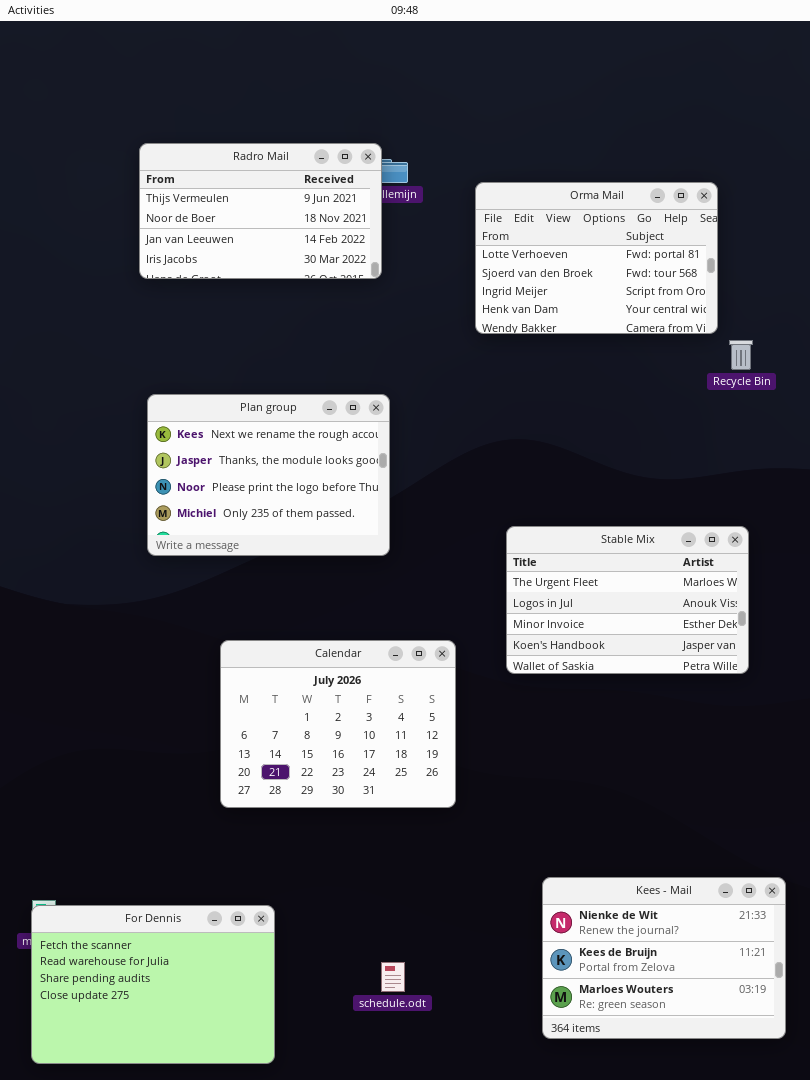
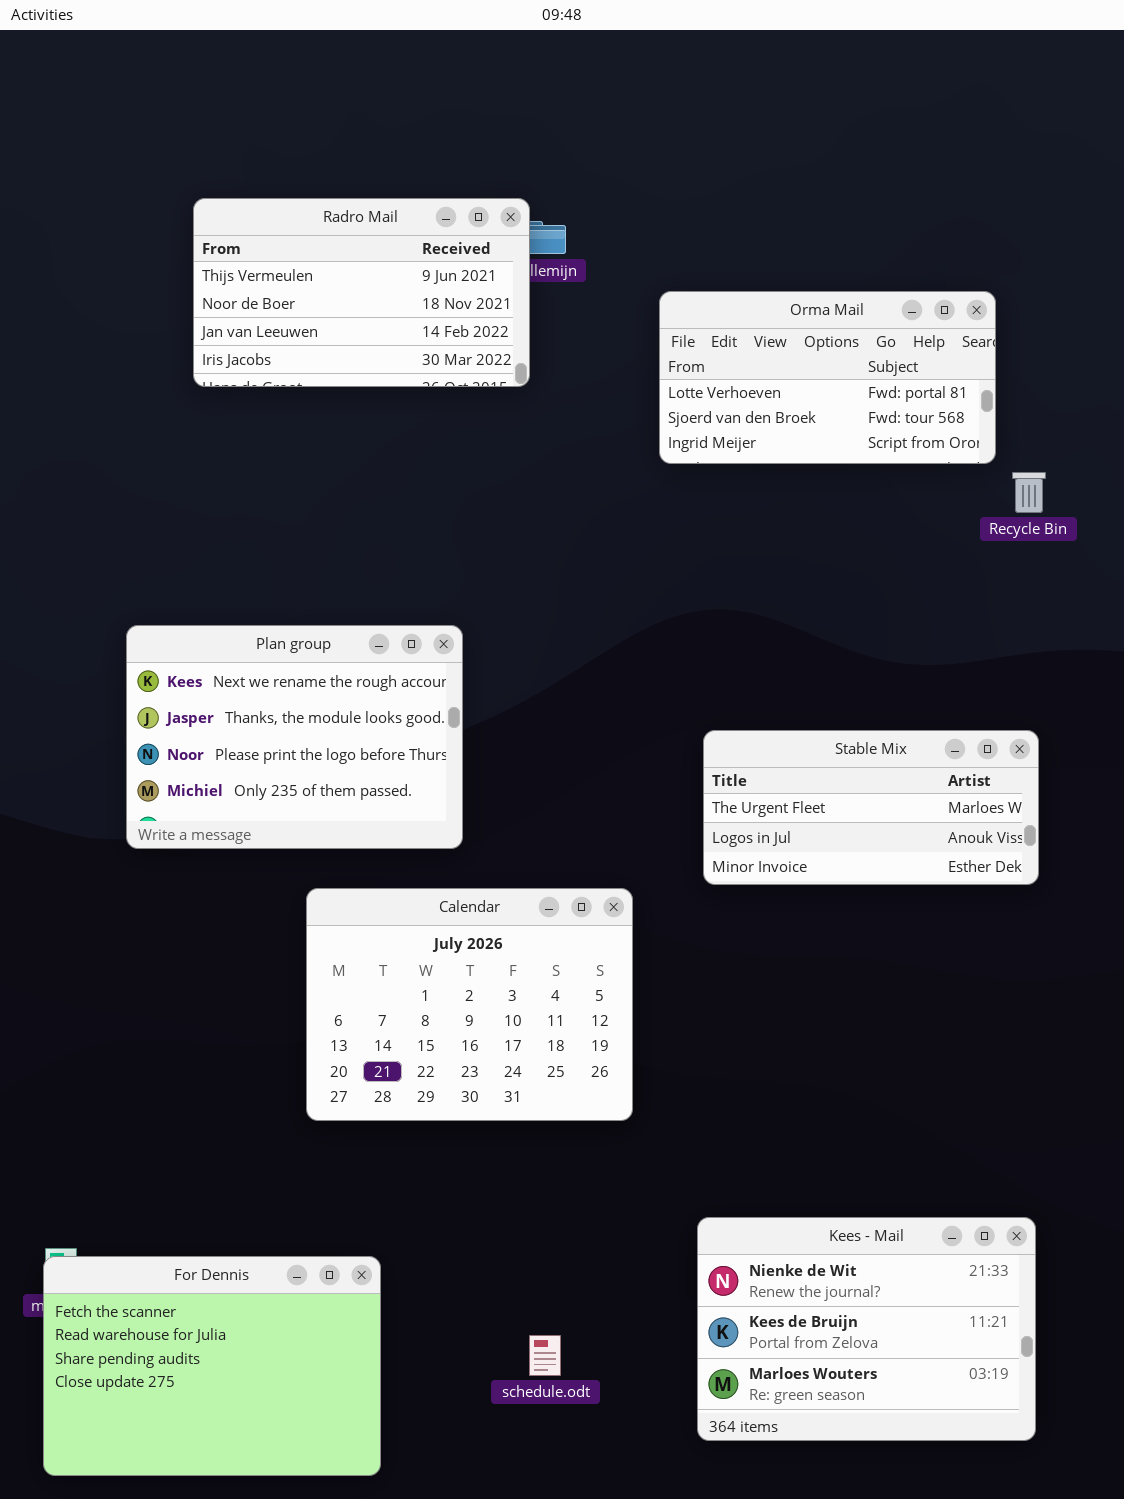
Orma Mail: [475,182,718,334] -> [659,291,996,464], resized
Plan group: [147,394,390,556] -> [126,625,463,849], moved
Stable Mix: [506,526,749,674] -> [703,730,1039,885], resized
Kees - Mail: [542,877,786,1039] -> [697,1217,1036,1441], moved

